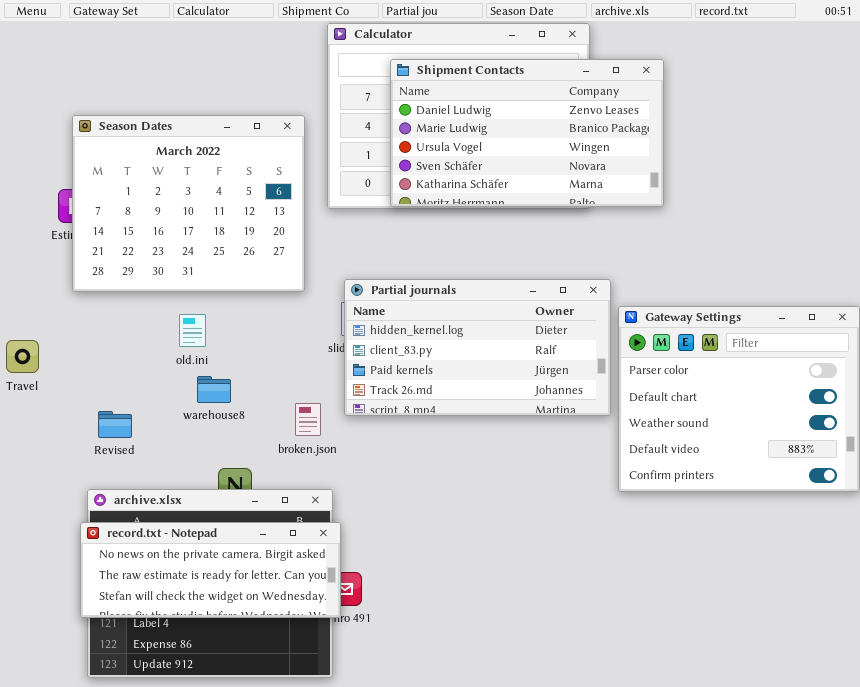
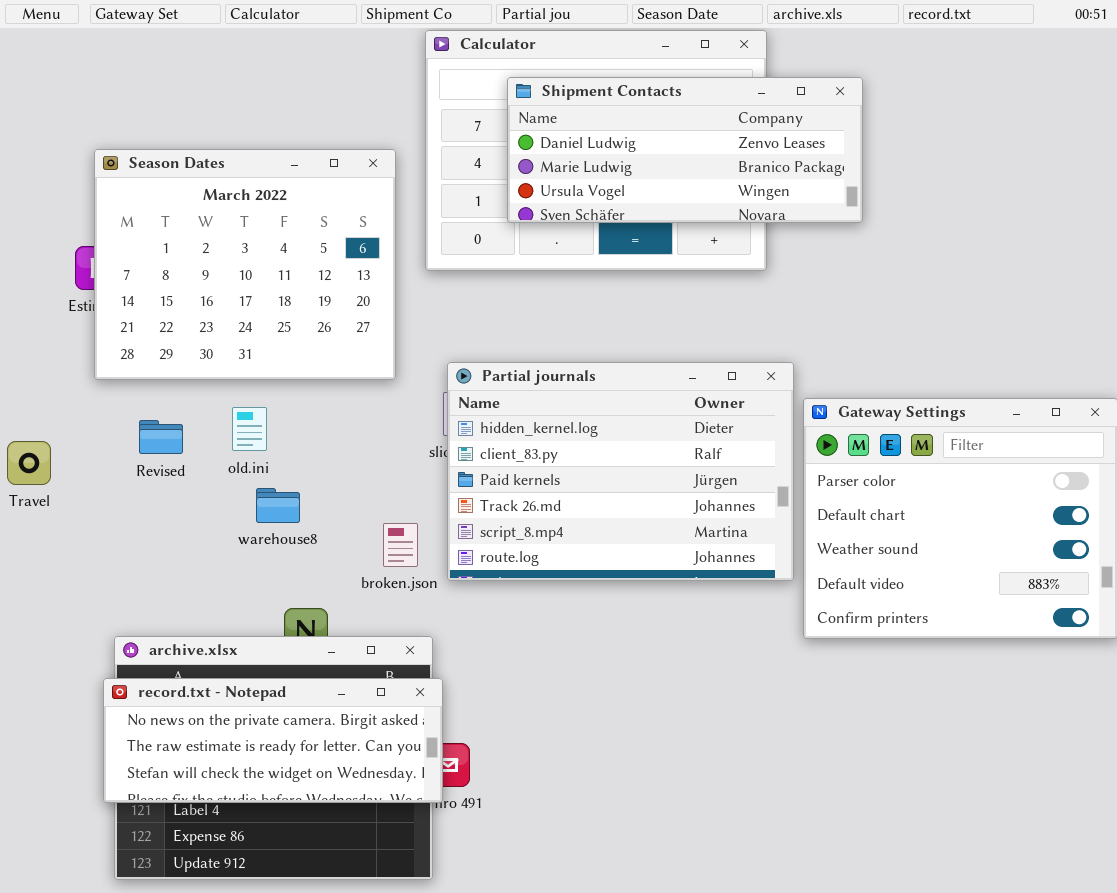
Shipment Contacts: [390,59,664,207] -> [507,77,863,223], resized
Partial journals: [344,279,611,416] -> [447,362,794,581], resized
Revised: [98,411,132,438] -> [139,420,183,454], moved

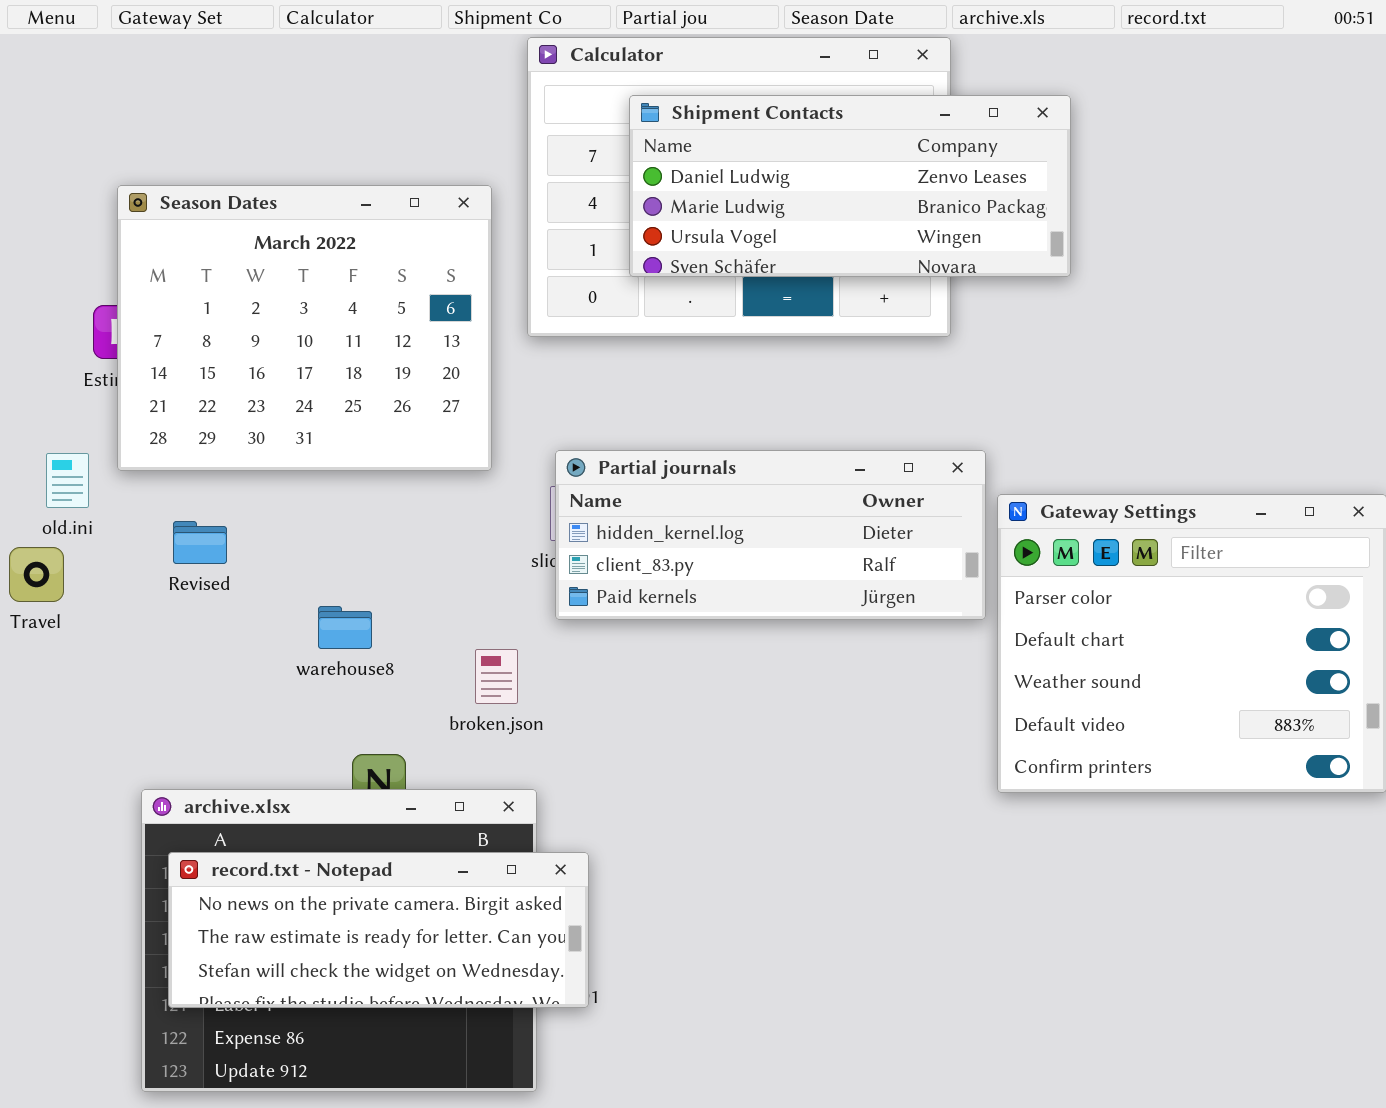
Partial journals: [447,362,794,581] -> [555,450,986,620], resized
old.ini: [232,407,267,451] -> [46,453,89,508], moved
record.txt - Notepad: [103,678,443,803] -> [168,852,589,1008], moved

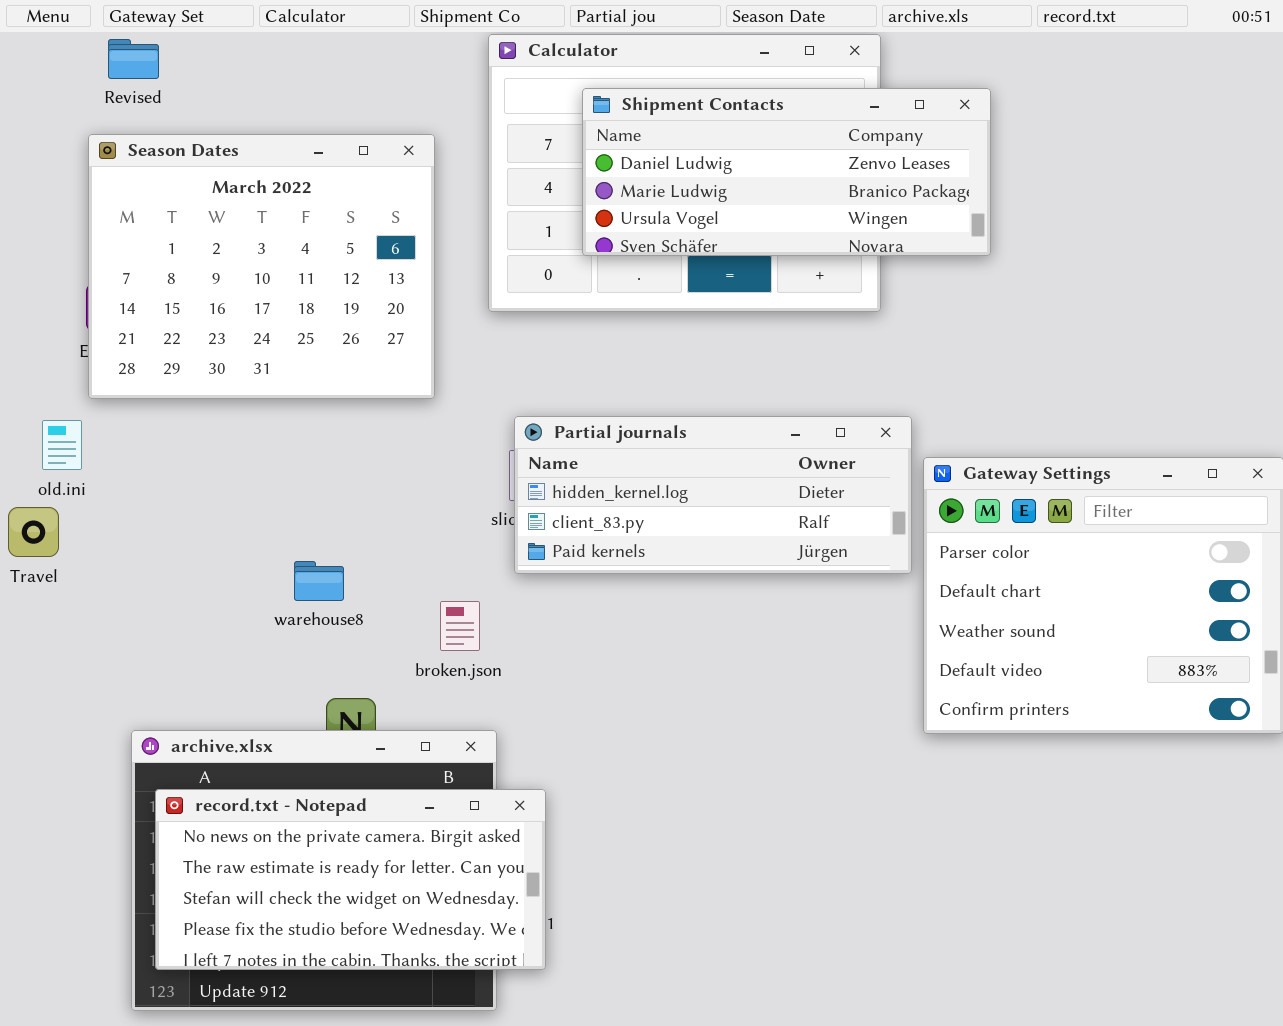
Season Dates: [117,185,492,471] -> [88,134,435,399], moved
Revised: [173,521,227,564] -> [108,39,159,79], moved
record.txt - Notepad: [168,852,589,1008] -> [155,789,546,970], resized

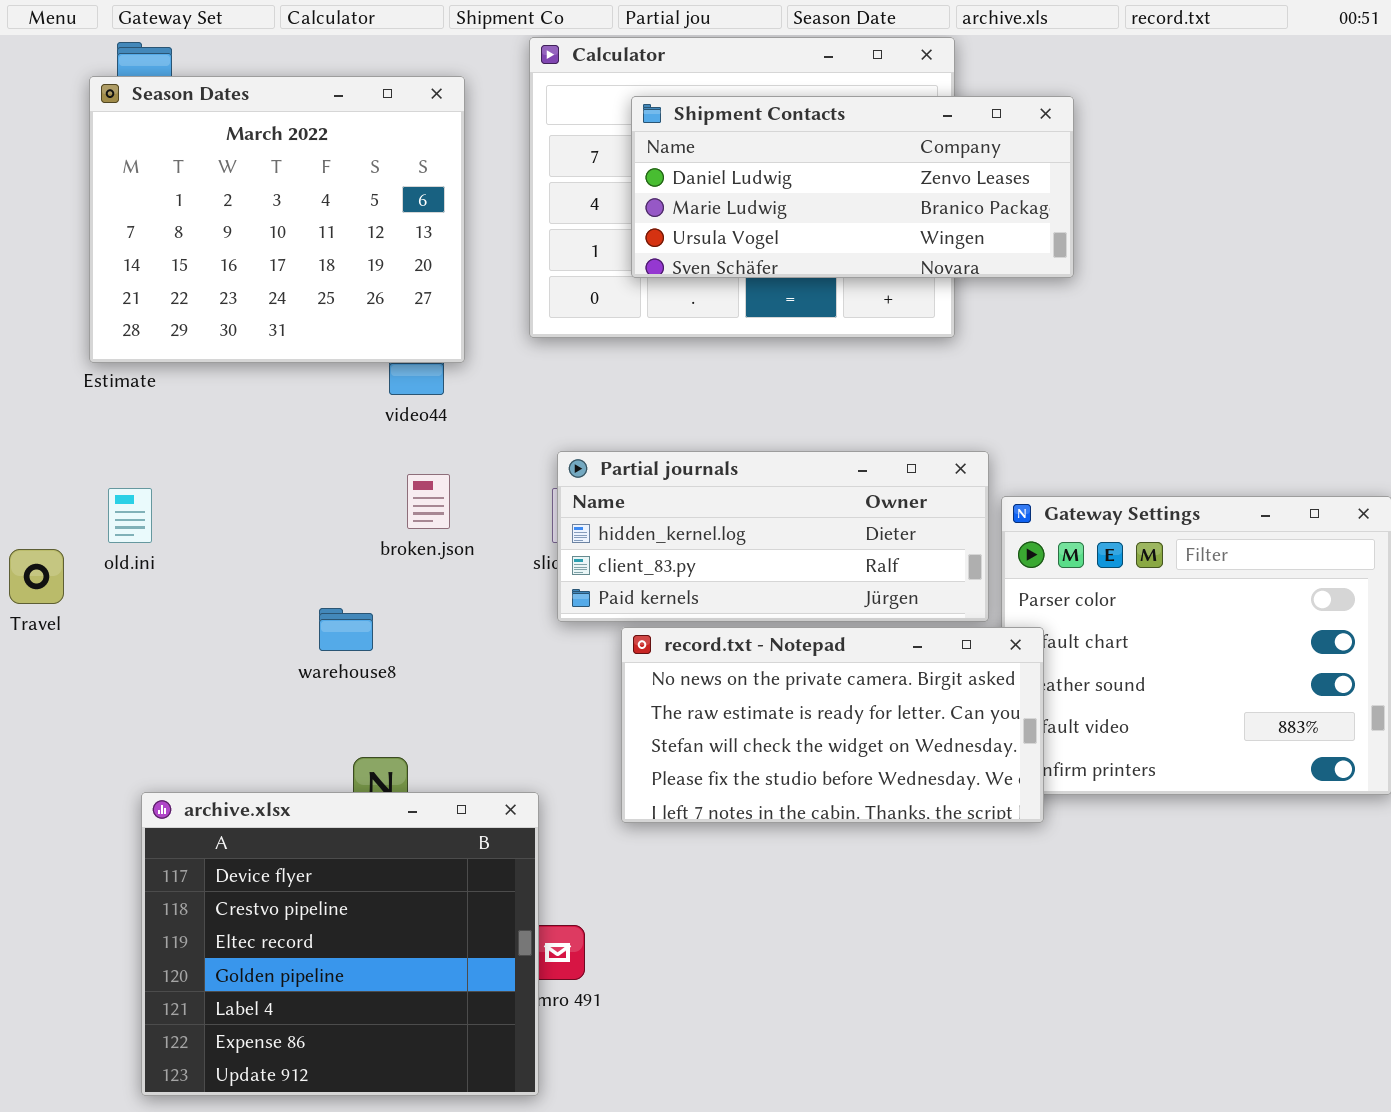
Season Dates: [88,134,435,399] -> [89,76,465,363], moved
old.ini: [42,420,82,470] -> [108,488,152,543], moved
broken.json: [440,601,480,651] -> [407,474,450,529], moved
record.txt - Notepad: [155,789,546,970] -> [621,627,1044,823], moved

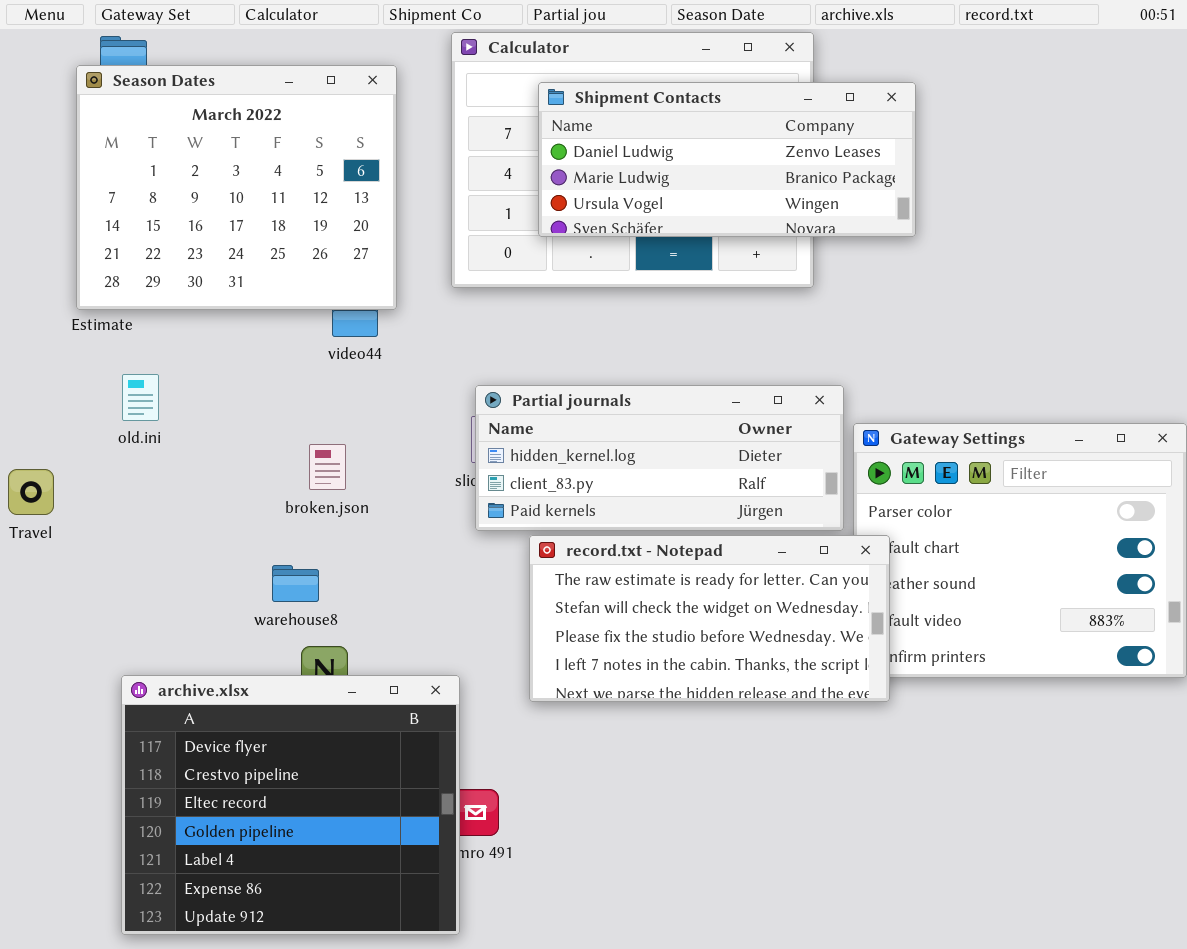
broken.json: [407,474,450,529] -> [309,444,346,490], moved
old.ini: [108,488,152,543] -> [122,374,159,421], moved
warehouse8: [319,608,373,651] -> [272,565,319,602], moved
record.txt - Notepad: [621,627,1044,823] -> [529,535,890,702], scrolled down 1 row

